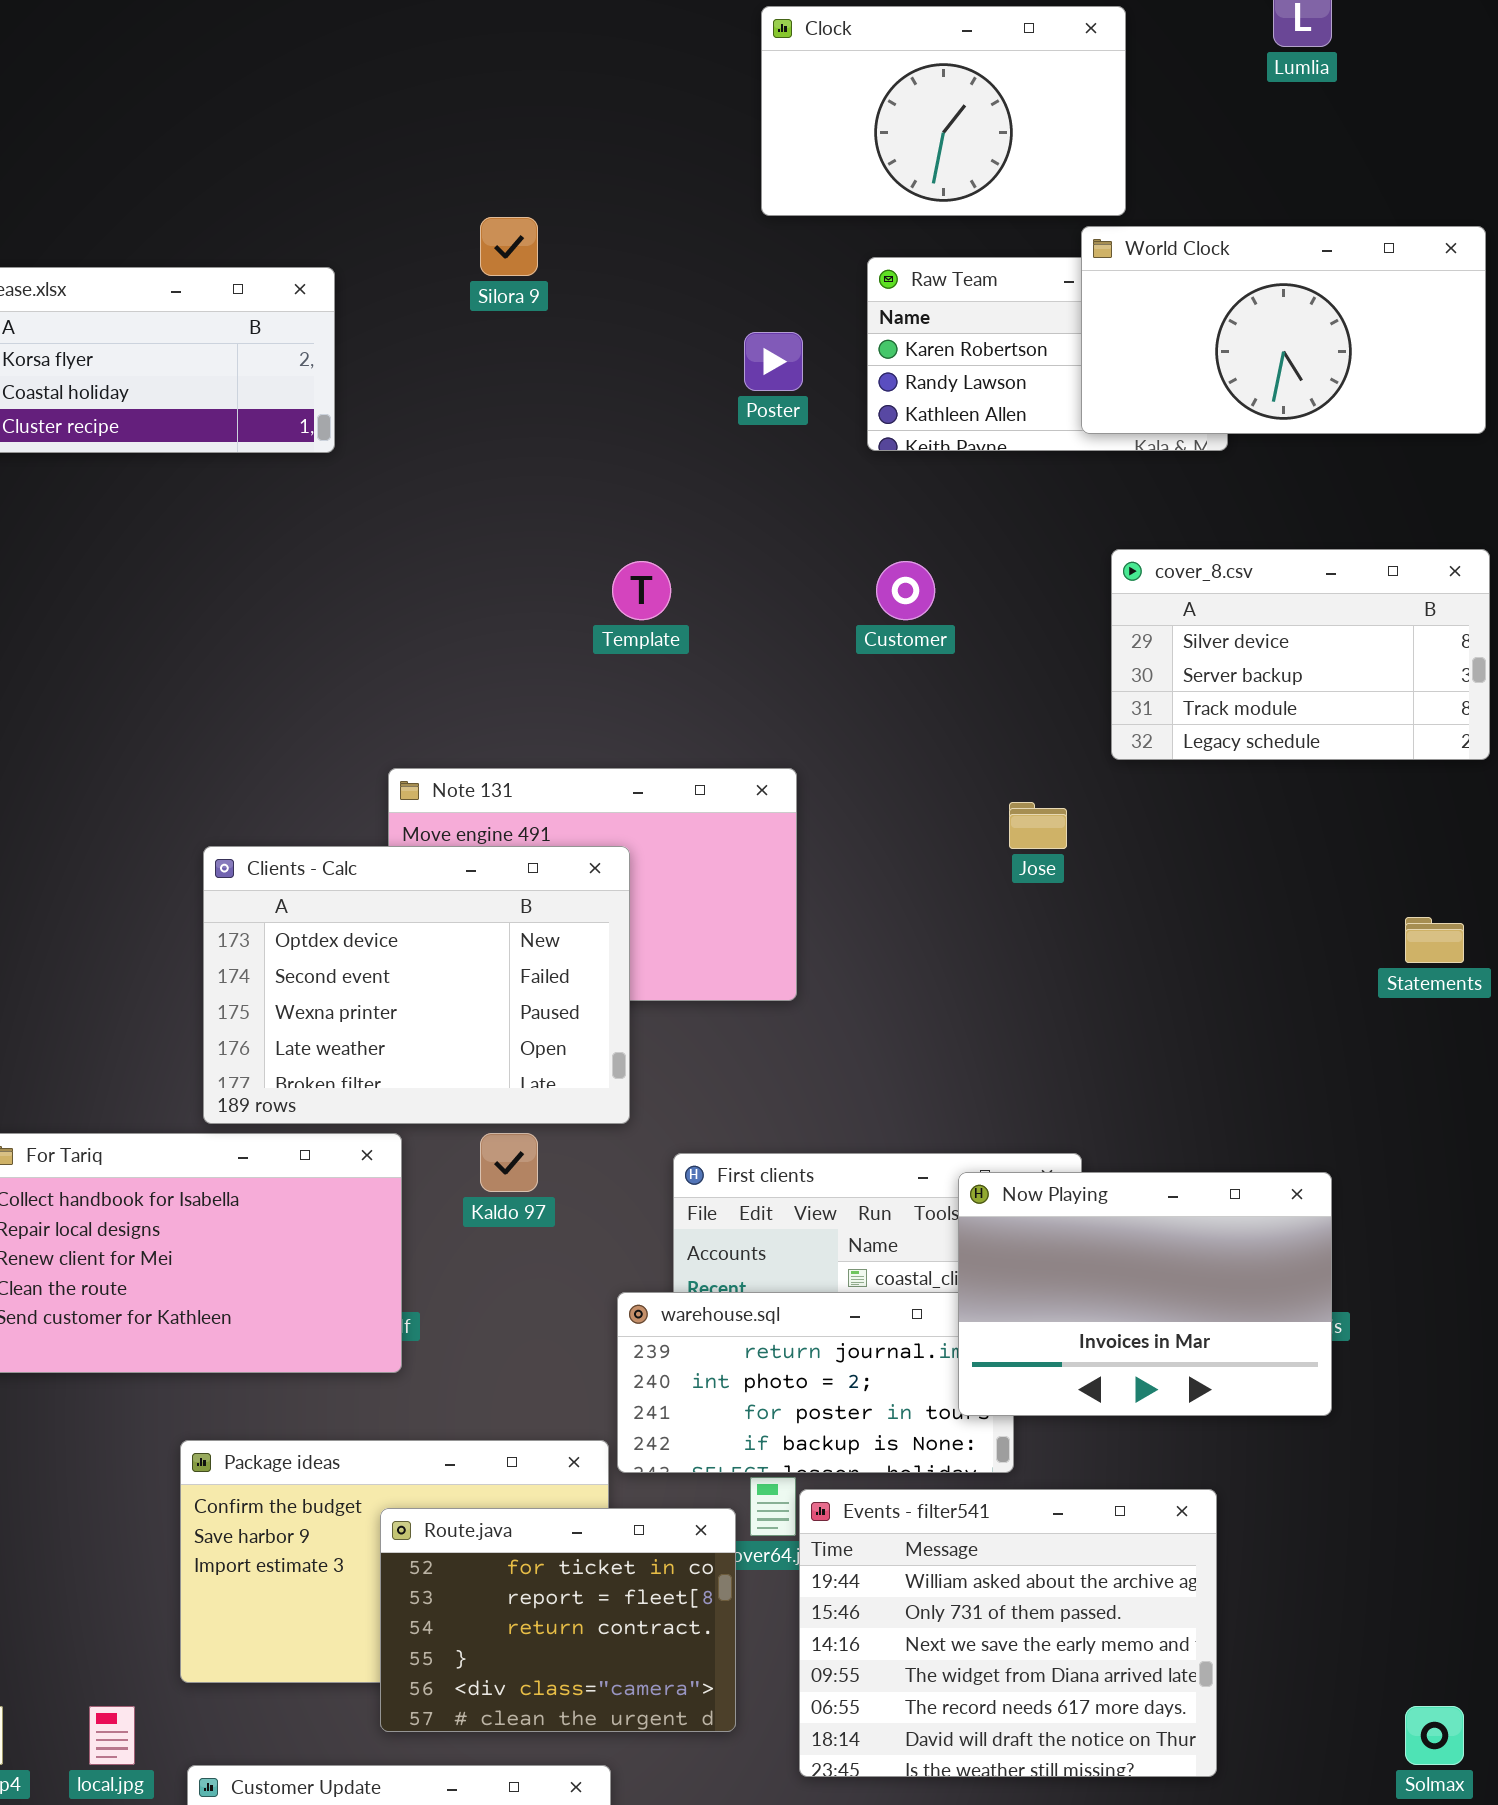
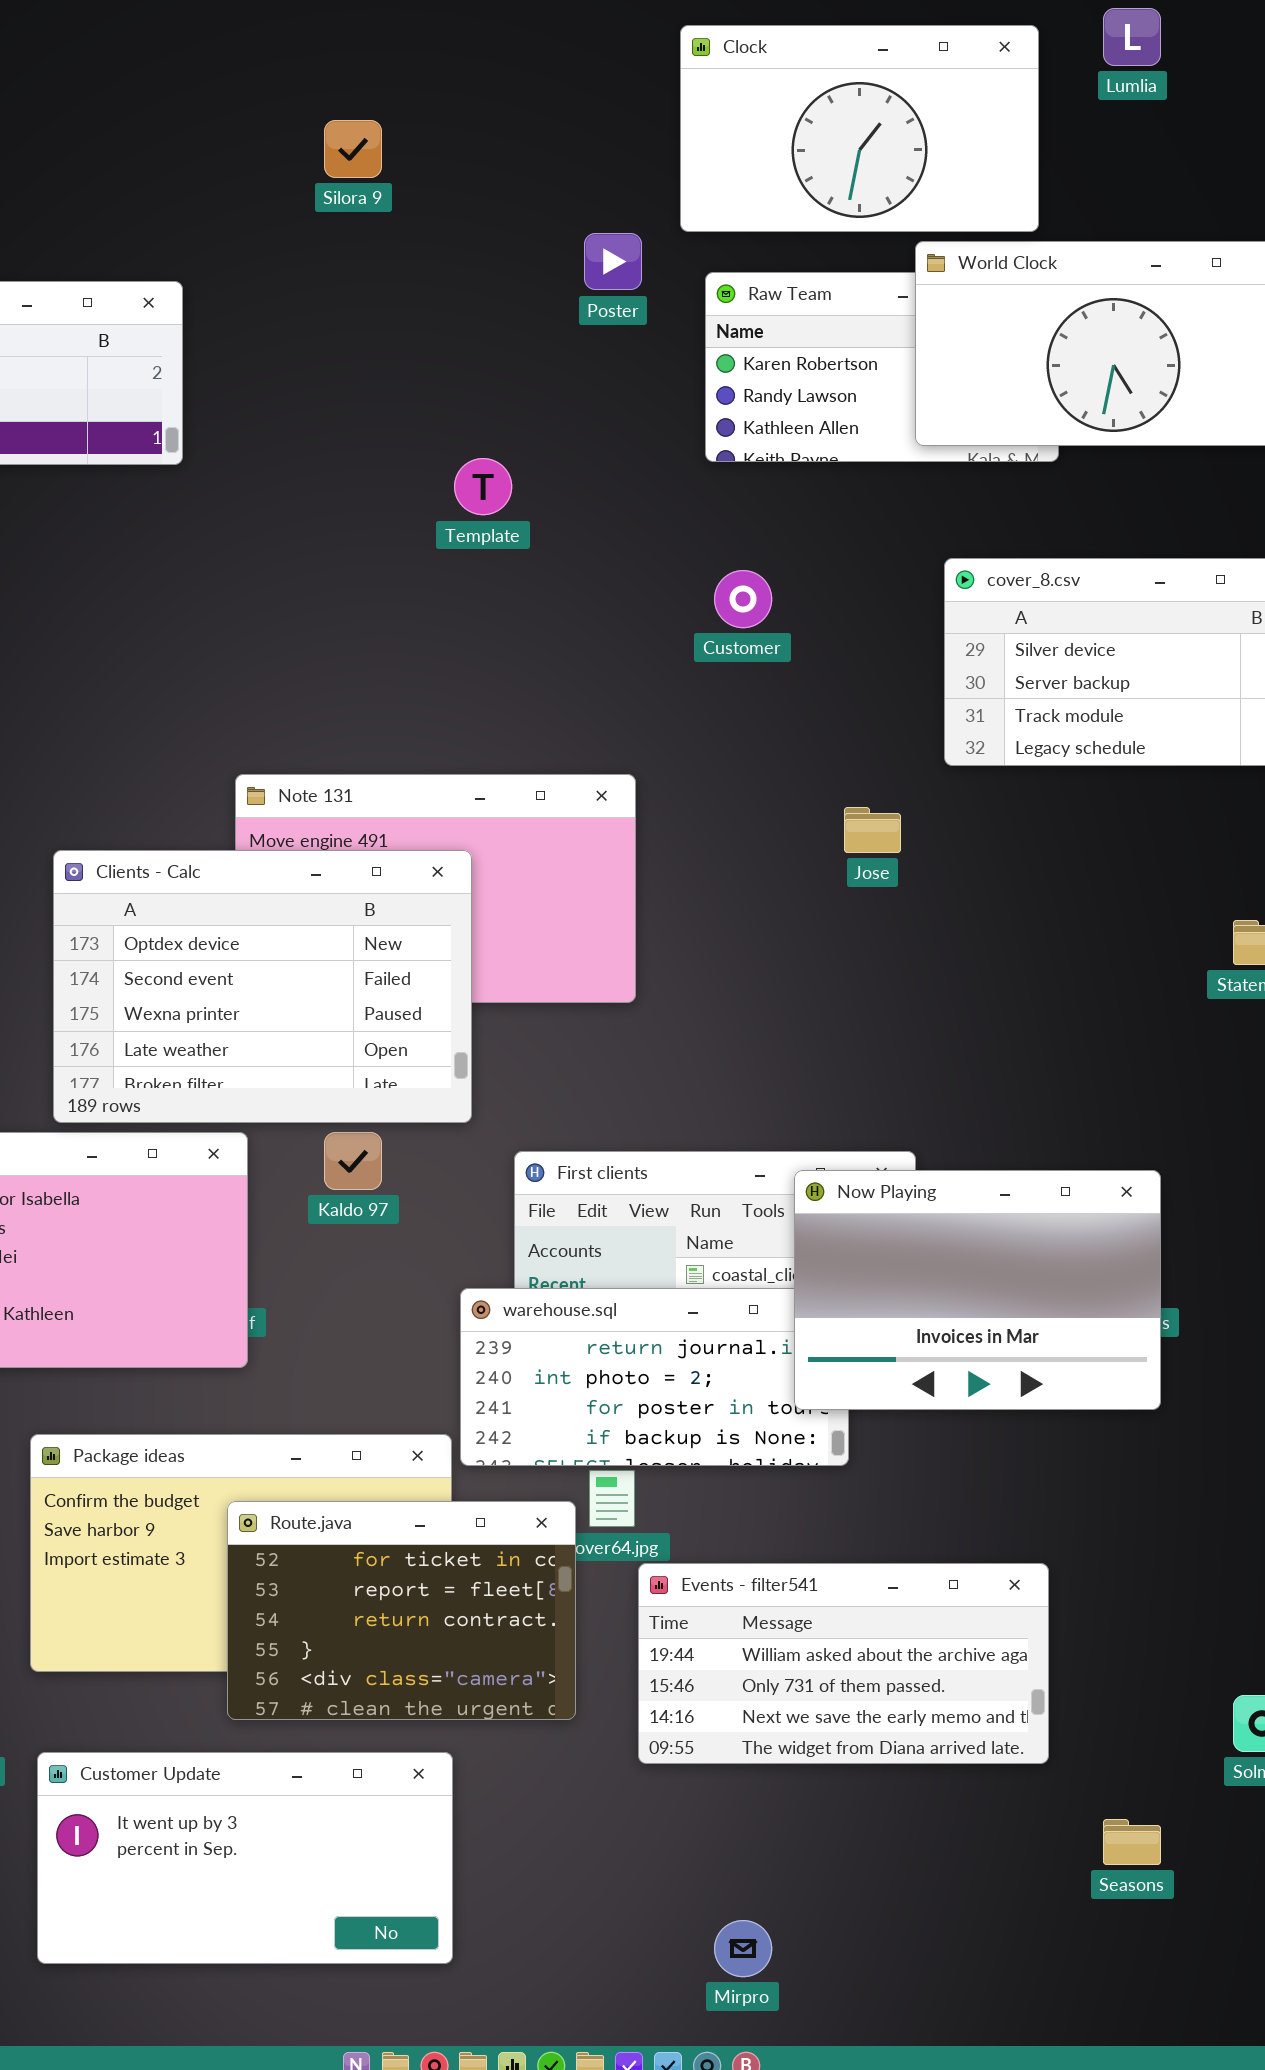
Clock: [761,6,1126,216] -> [680,25,1039,232], moved
Silora 9: [480,217,538,276] -> [324,120,382,178], moved
Poster: [744,332,803,391] -> [584,233,642,290], moved
Template: [612,561,671,620] -> [454,458,512,515], moved
Events - filter541: [799,1489,1217,1777] -> [638,1563,1049,1764], resized

